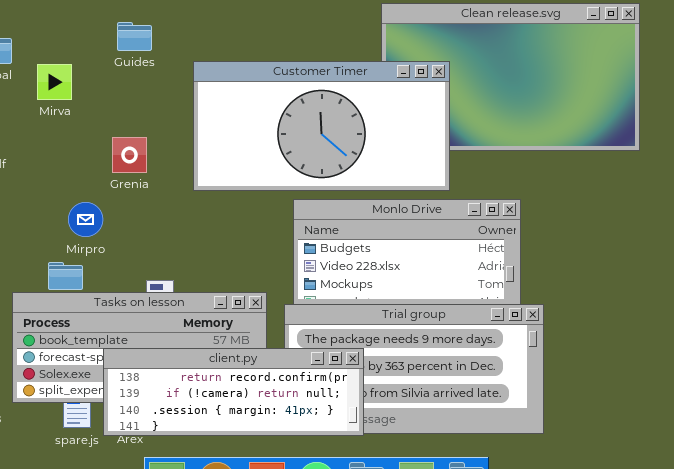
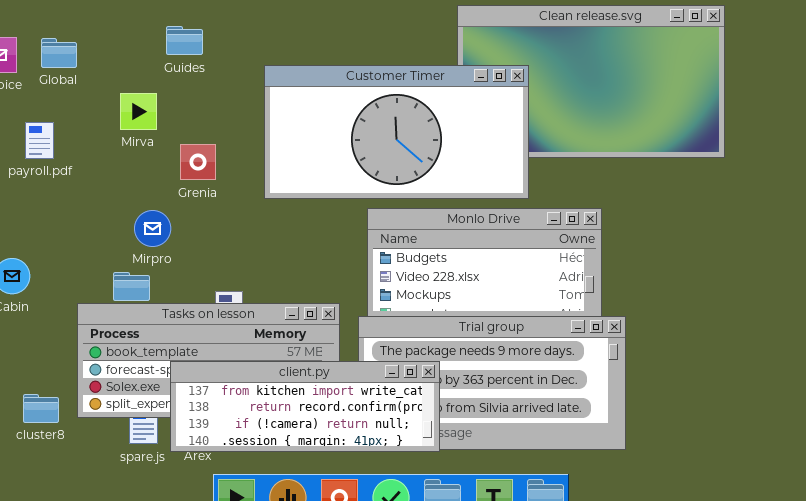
Guides: [117,22,152,51] -> [166,26,203,55], moved
Mirva: [37,64,72,100] -> [120,93,157,130], moved
client.py: [103,348,364,436] -> [170,361,440,452], scrolled up 1 row

